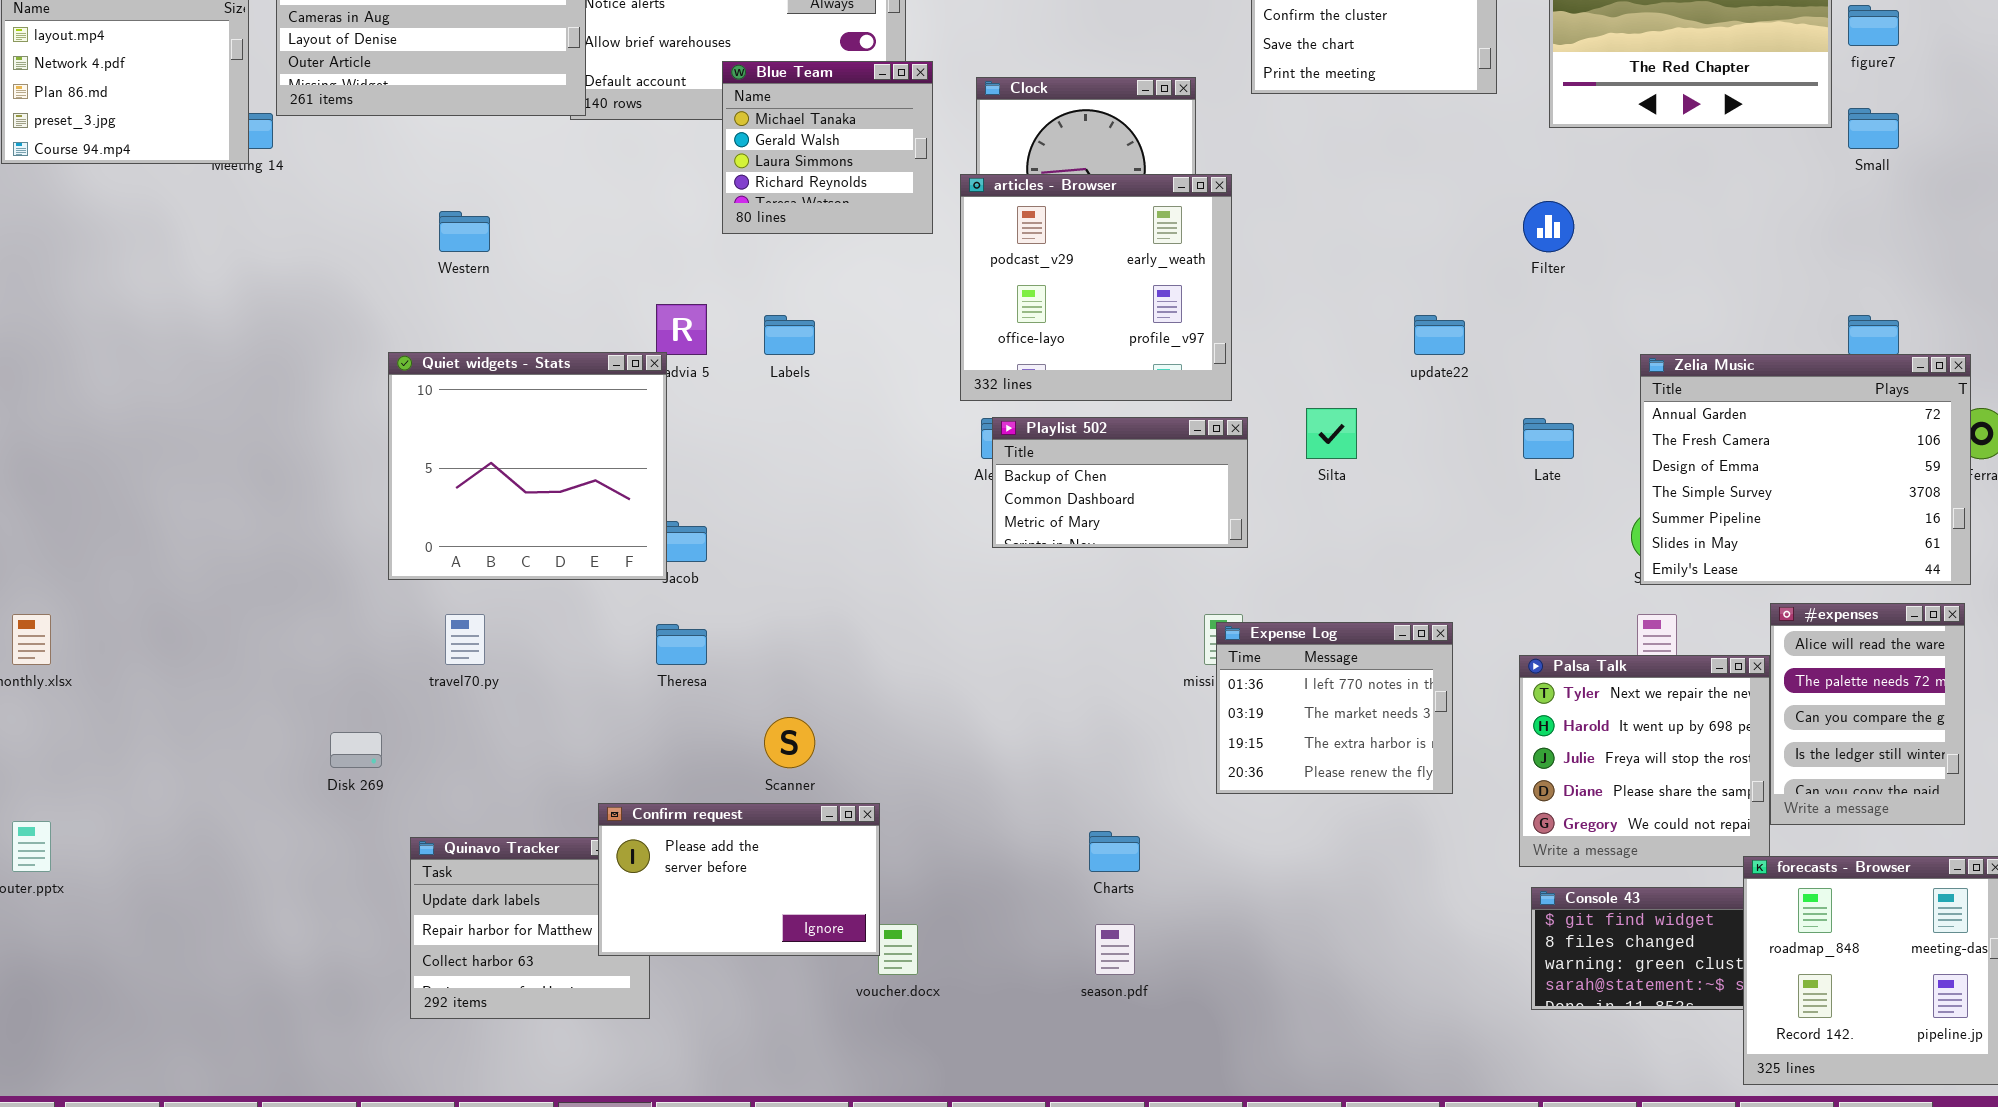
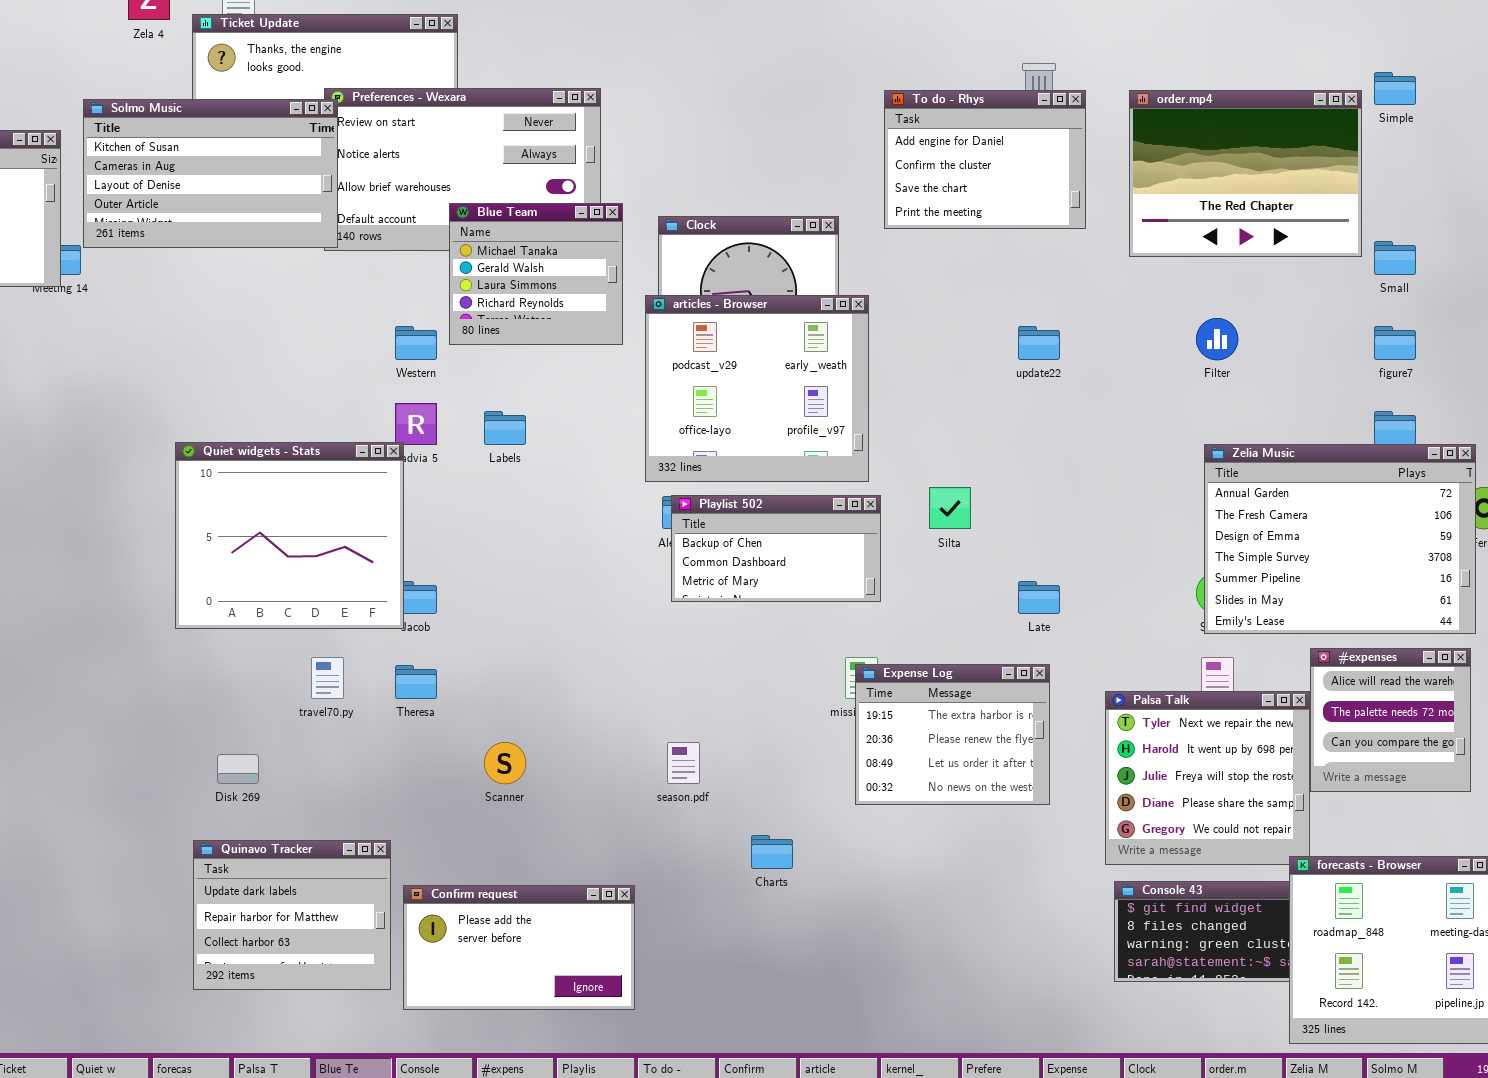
figure7: [1848,5,1899,46] -> [1374,326,1416,360], moved
Filter: [1523,201,1574,252] -> [1196,318,1238,360], moved
Western: [439,211,490,252] -> [395,326,437,360], moved
update22: [1414,315,1465,355] -> [1018,326,1060,360], moved
Late: [1523,418,1574,459] -> [1018,581,1060,614], moved
#expenses: [1770,603,1965,825] -> [1310,648,1471,792], resized
travel70.py: [445,614,485,665] -> [311,657,344,699], moved
Expense Log: [1216,622,1453,794] -> [855,664,1050,805], scrolled down 2 rows
Disk 269: [330,732,382,768] -> [217,754,259,784], moved
Confirm request: [598,803,880,956] -> [403,885,635,1010], moved
season.pdf: [1095,924,1135,975] -> [667,742,700,784], moved

